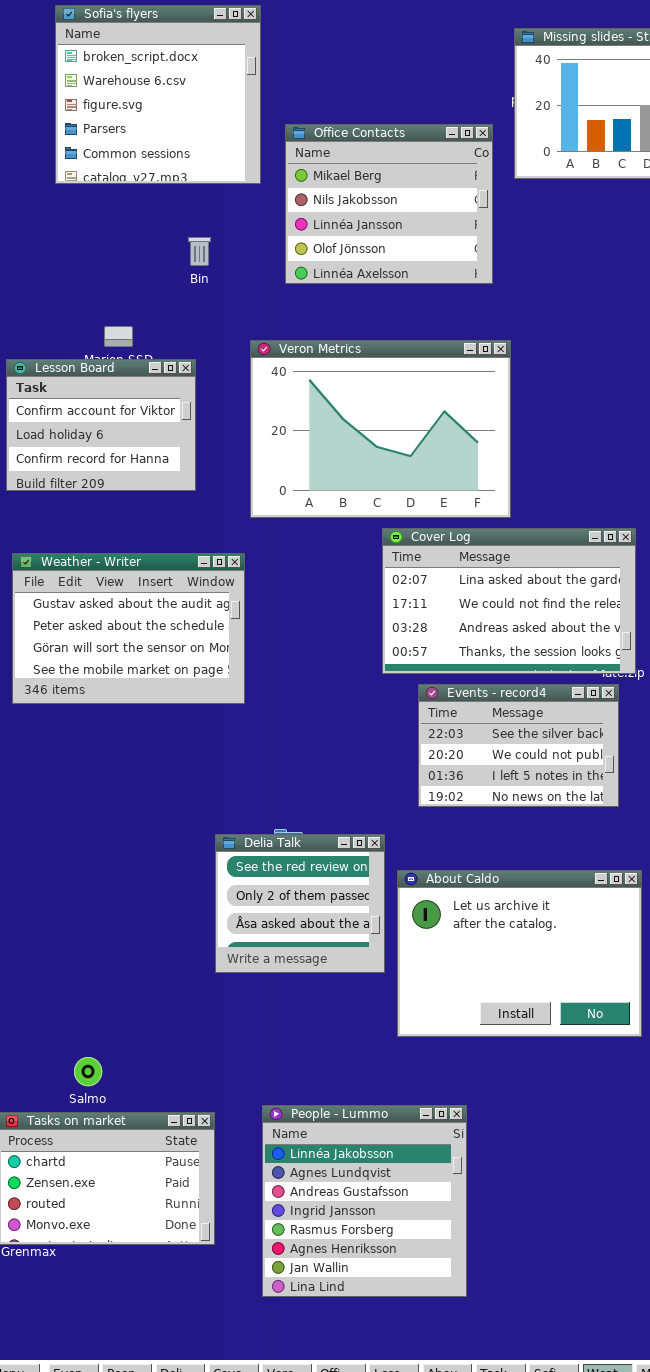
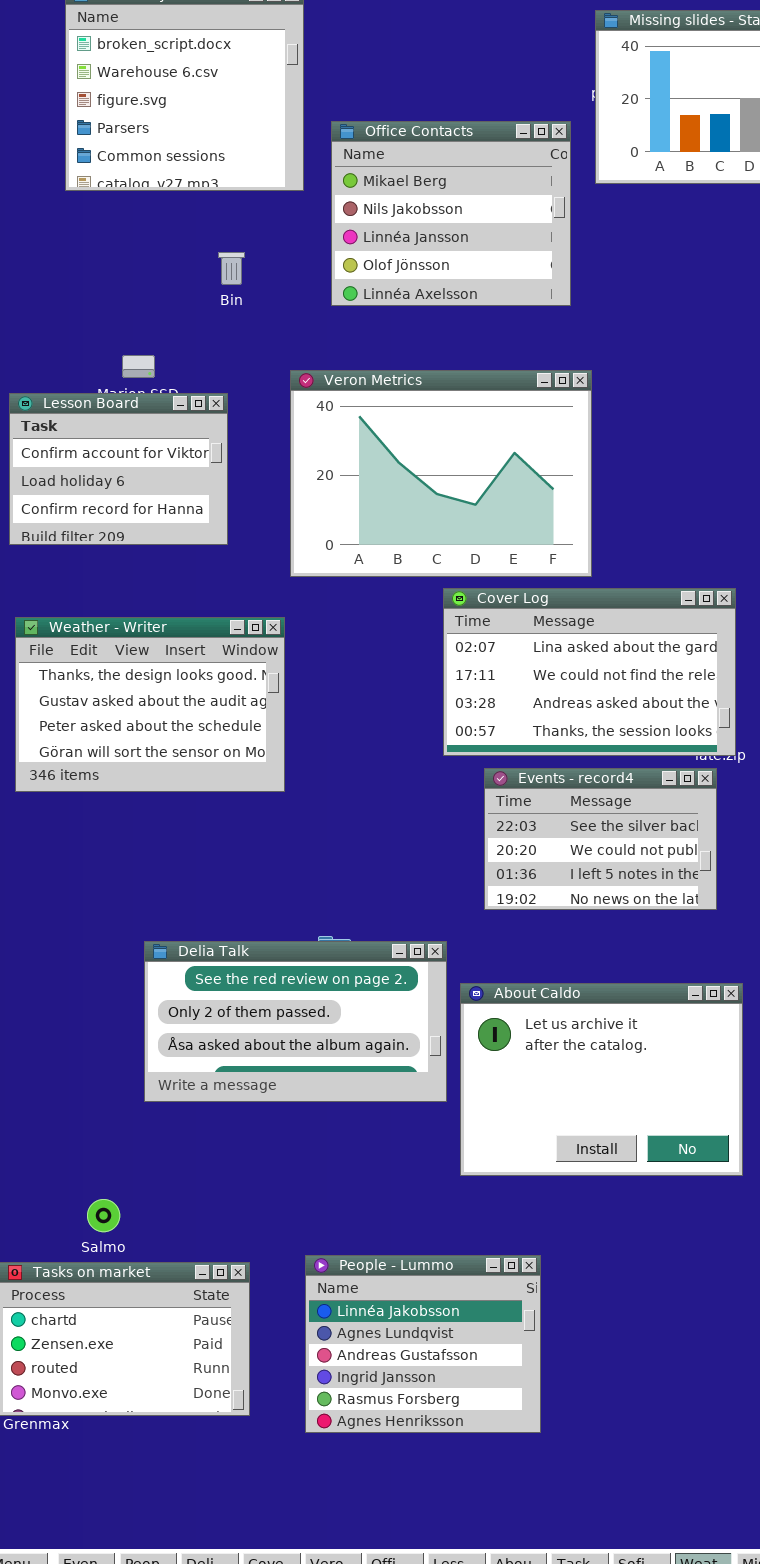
Weather - Writer: [12,553,245,704] -> [15,617,285,792], scrolled up 1 row
Delia Talk: [215,834,385,973] -> [144,941,447,1102], resized
People - Lummo: [262,1105,467,1297] -> [305,1255,541,1433], resized

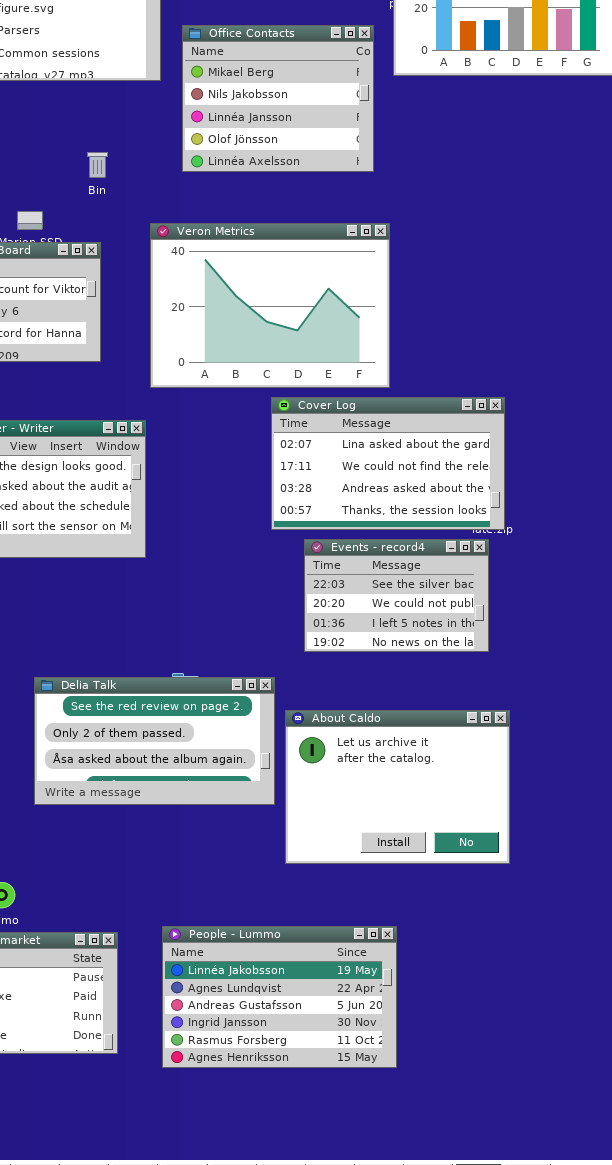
Bin: [218,252,245,285] -> [87,152,108,178], moved
People - Lummo: [305,1255,541,1433] -> [162,926,397,1068], resized

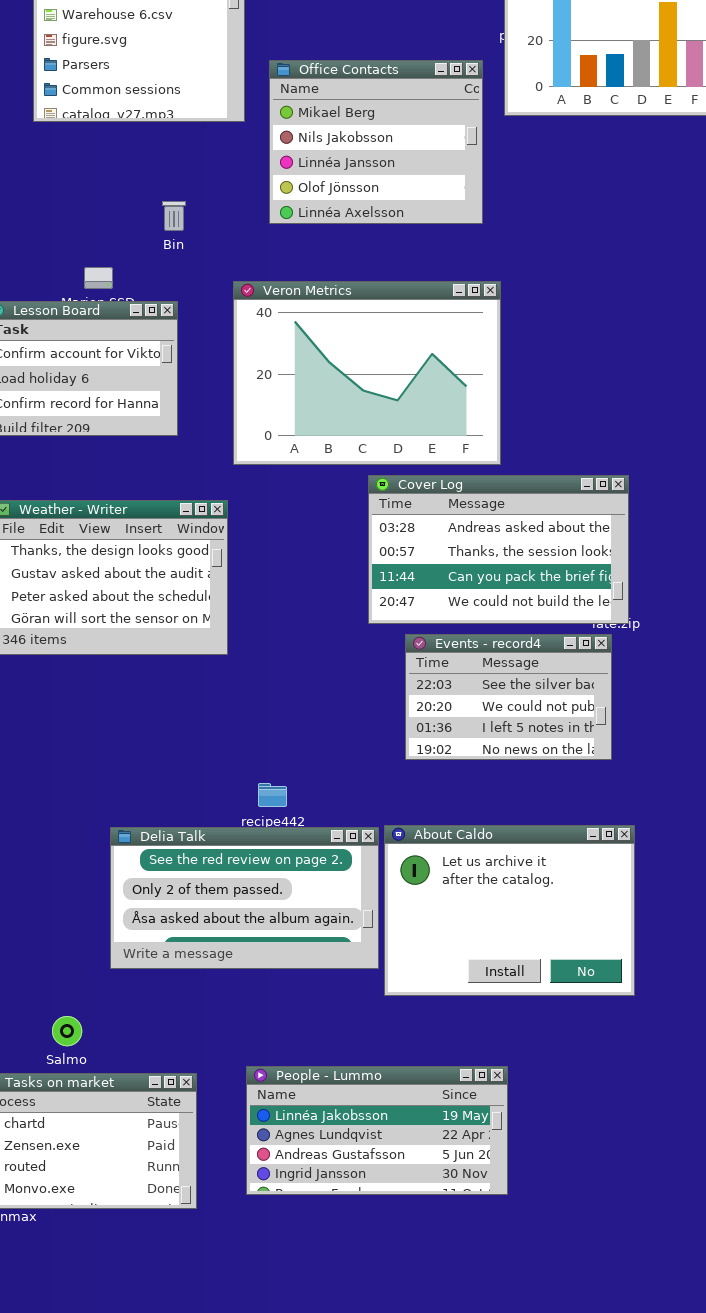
Cover Log: [271,397,505,530] -> [368,475,629,624], scrolled down 2 rows
Delia Talk: [34,677,275,805] -> [110,827,379,969], moved
People - Lummo: [162,926,397,1068] -> [246,1066,508,1195], resized

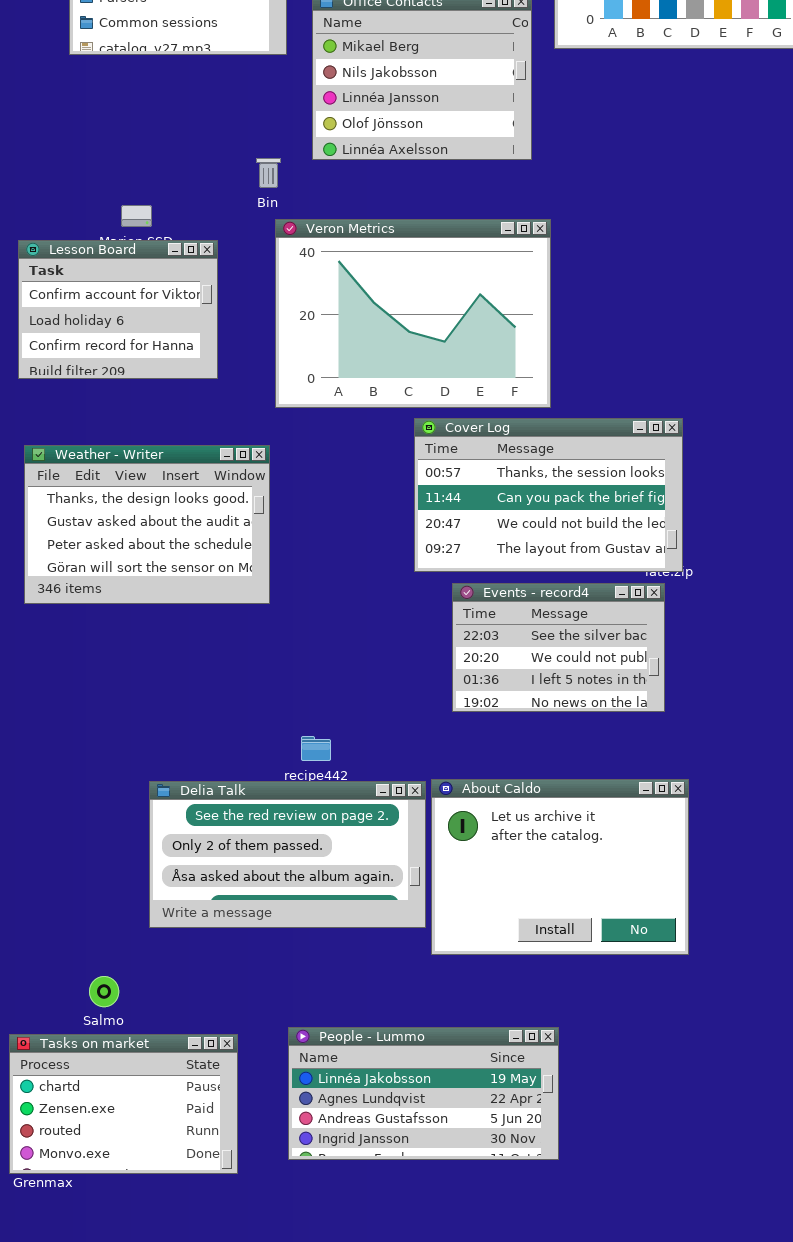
Bin: [162,201,186,231] -> [256,158,281,188], moved
Cover Log: [368,475,629,624] -> [414,418,683,572], scrolled down 1 row

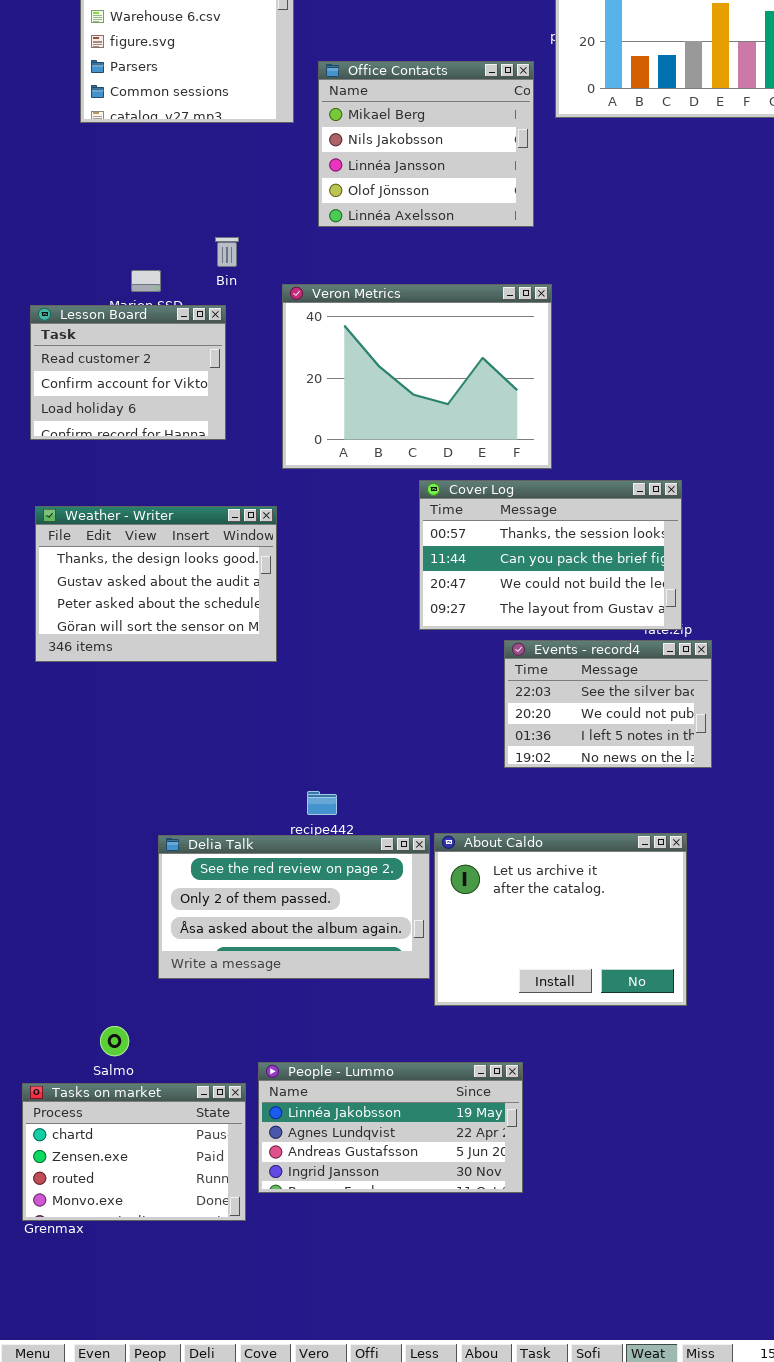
Bin: [256,158,281,188] -> [215,237,239,267], moved
Lesson Board: [18,240,218,379] -> [30,305,226,440], scrolled up 1 row
Events - record4: [452,583,665,712] -> [504,640,712,768], moved
People - Lummo: [288,1027,559,1160] -> [258,1062,523,1193], moved

